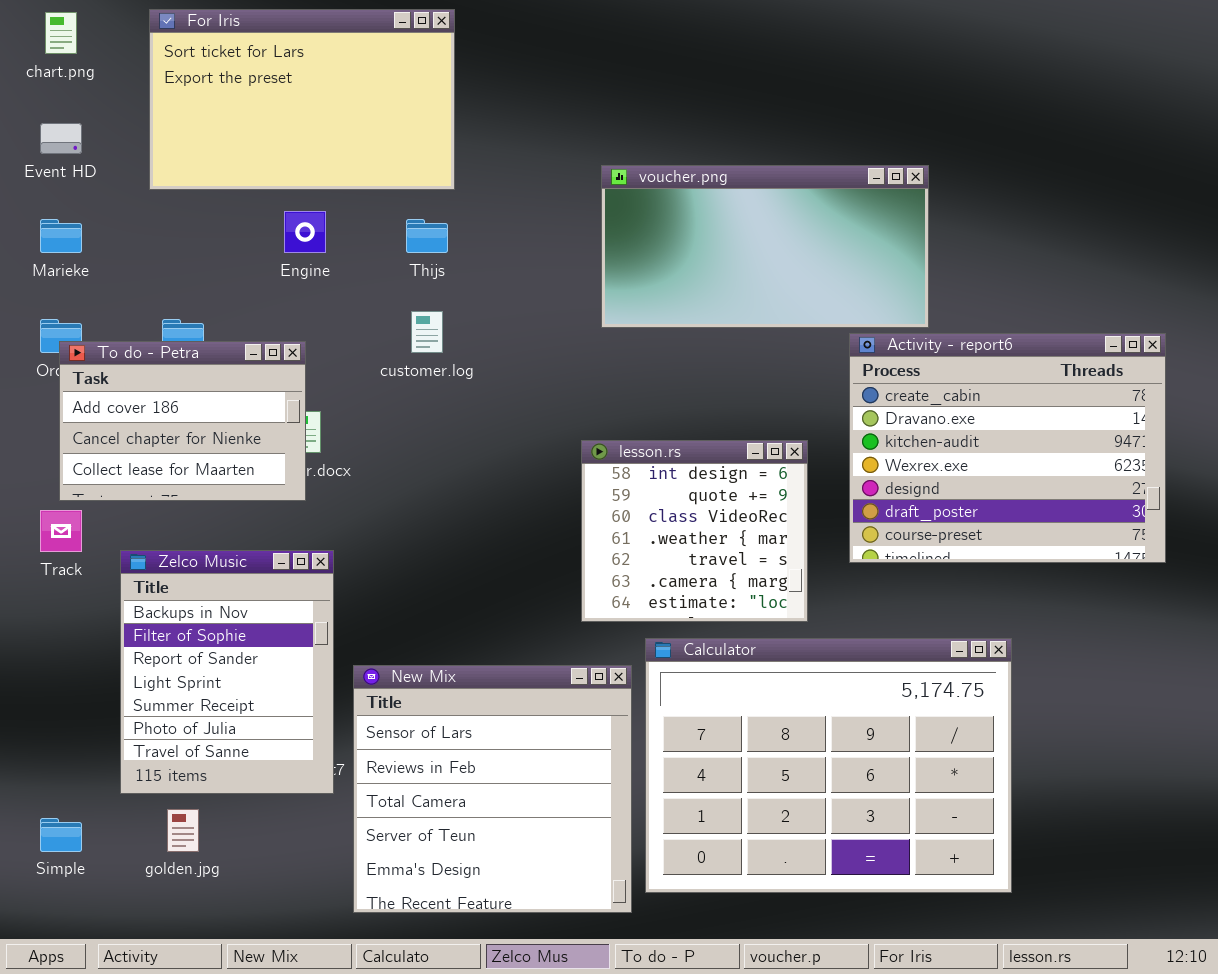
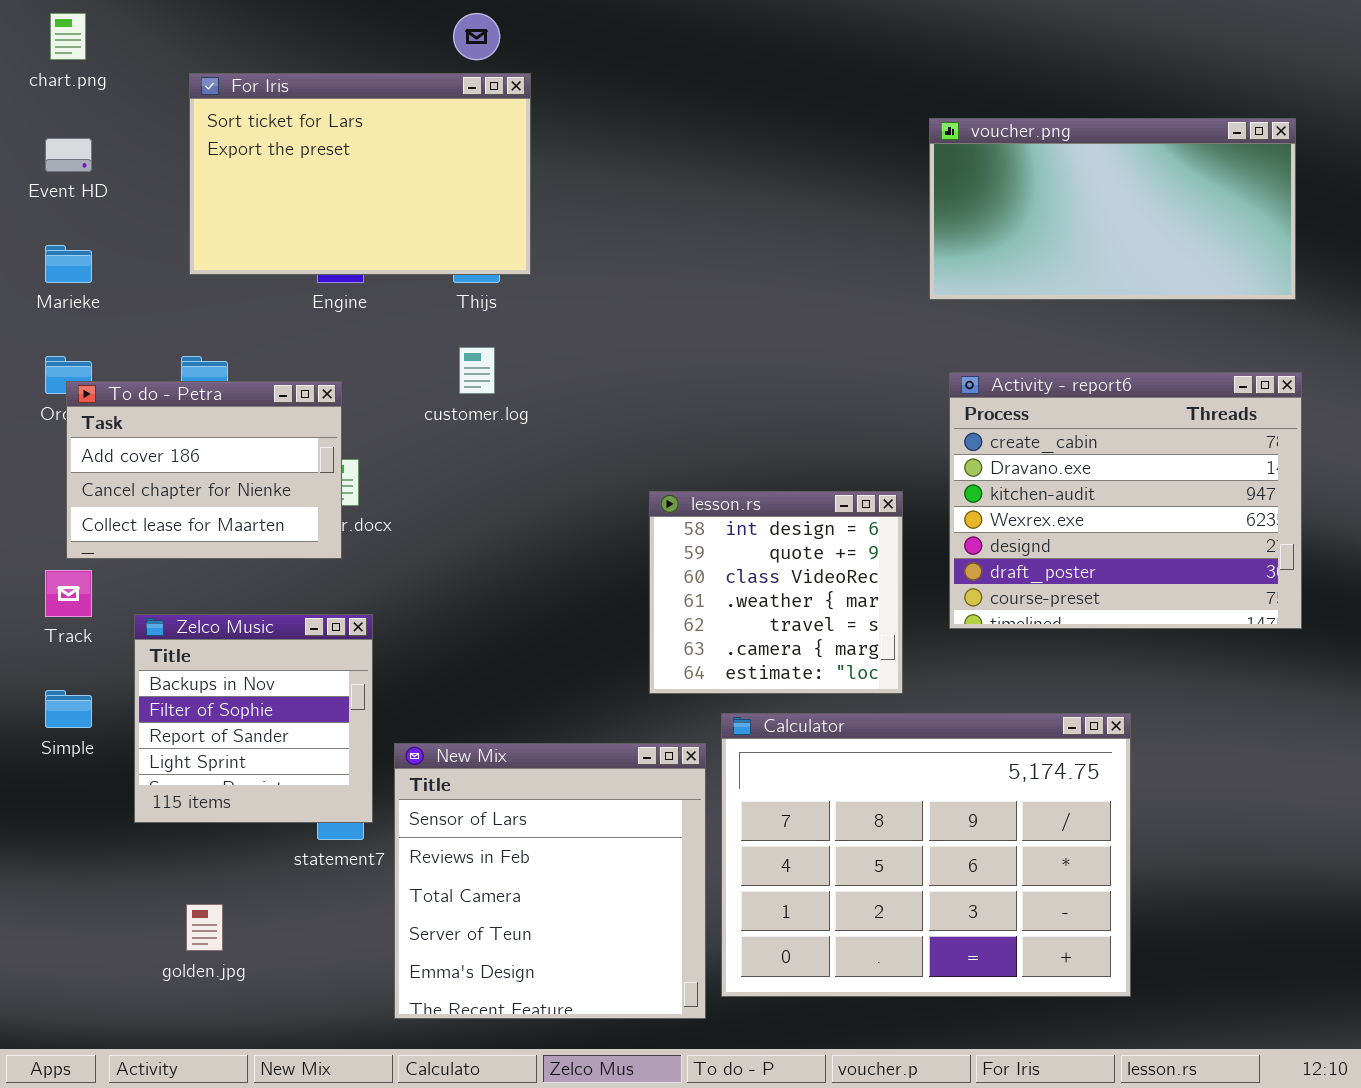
For Iris: [149,9,455,190] -> [189,73,531,275], moved
voucher.png: [601,165,929,328] -> [929,118,1296,300], moved
Zelco Music: [120,550,334,794] -> [134,614,373,823], resized
Simple: [40,818,82,852] -> [45,690,92,728], moved

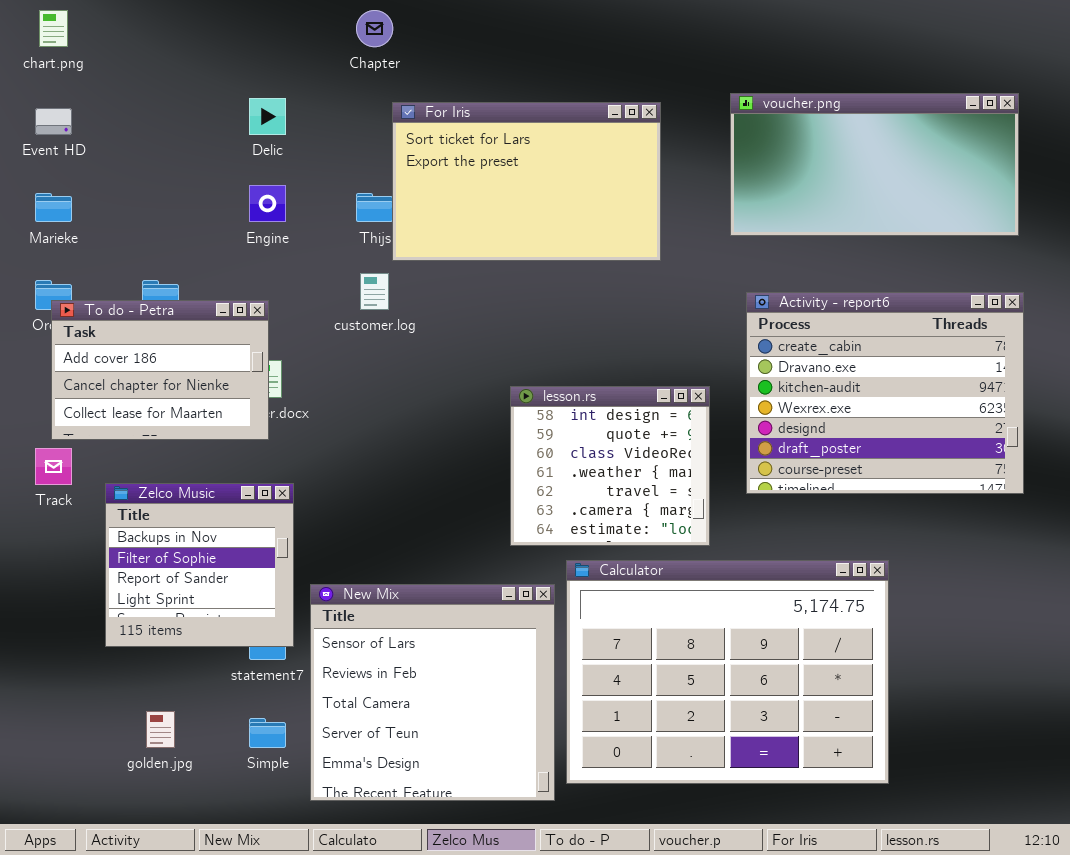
For Iris: [189,73,531,275] -> [392,102,661,261], moved
Simple: [45,690,92,728] -> [249,718,286,748], moved

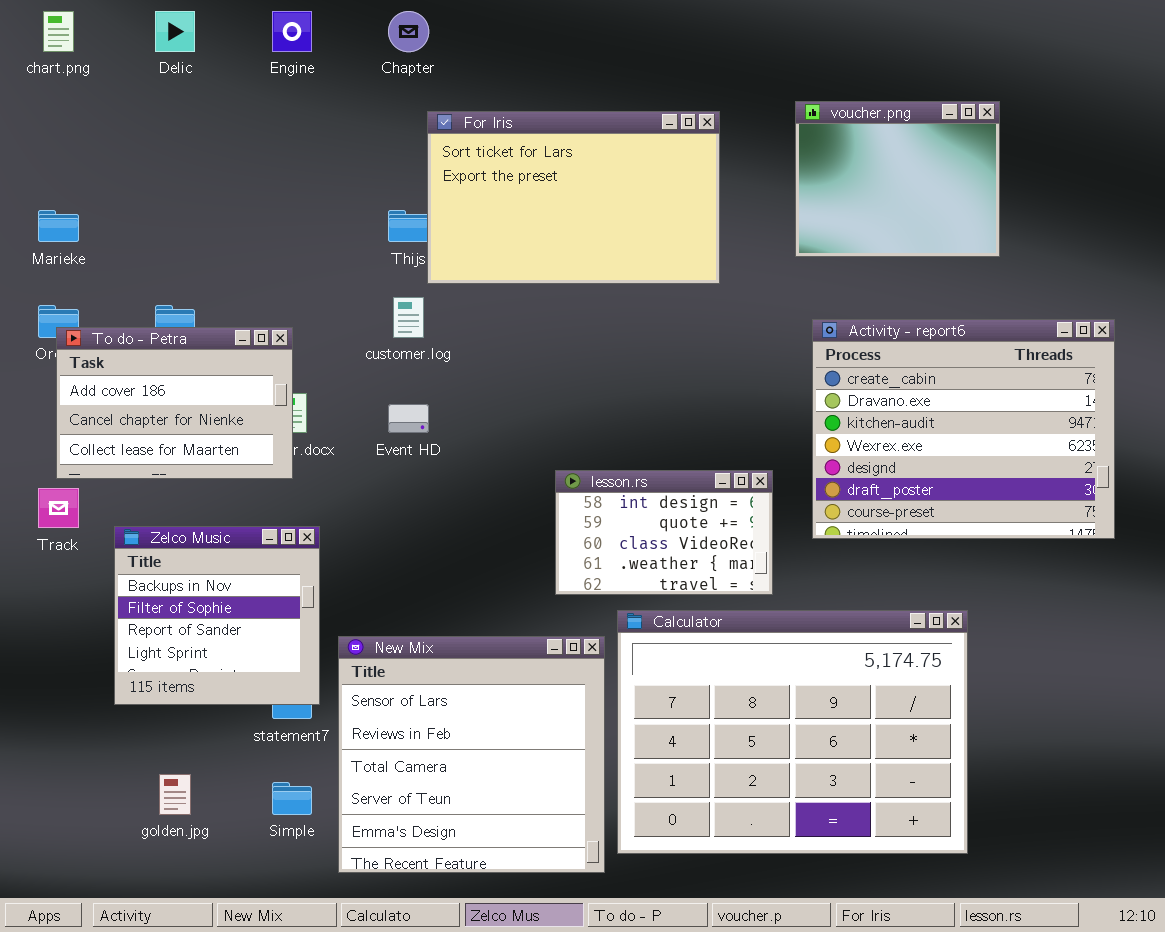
voucher.png: [730,93,1019,236] -> [795,101,1000,257], resized
Delic: [249,98,286,135] -> [155,11,195,52], moved
Event HD: [35,108,72,135] -> [388,404,429,433], moved
Engine: [249,185,286,222] -> [272,11,312,52], moved
lesson.rs: [510,386,710,546] -> [555,470,773,595], resized

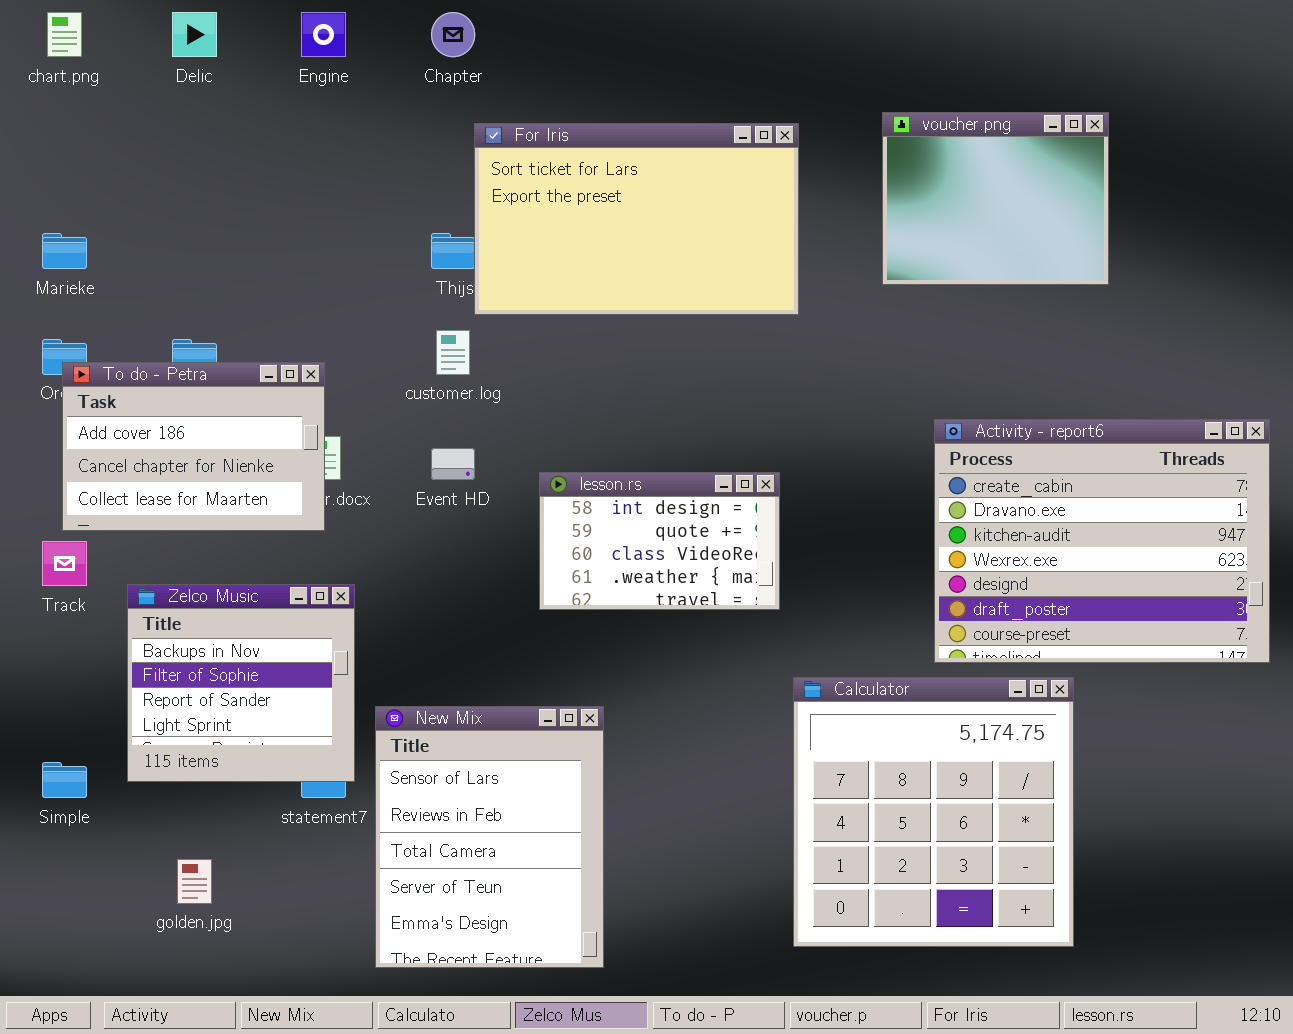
Activity - report6: [812,319,1115,539] -> [934,419,1270,663], moved
lesson.rs: [555,470,773,595] -> [539,472,780,610], moved
Calculator: [617,610,968,854] -> [793,677,1074,947], resized
New Mix: [338,636,605,873] -> [375,706,604,968], resized
Simple: [272,782,312,815] -> [42,762,87,798], moved

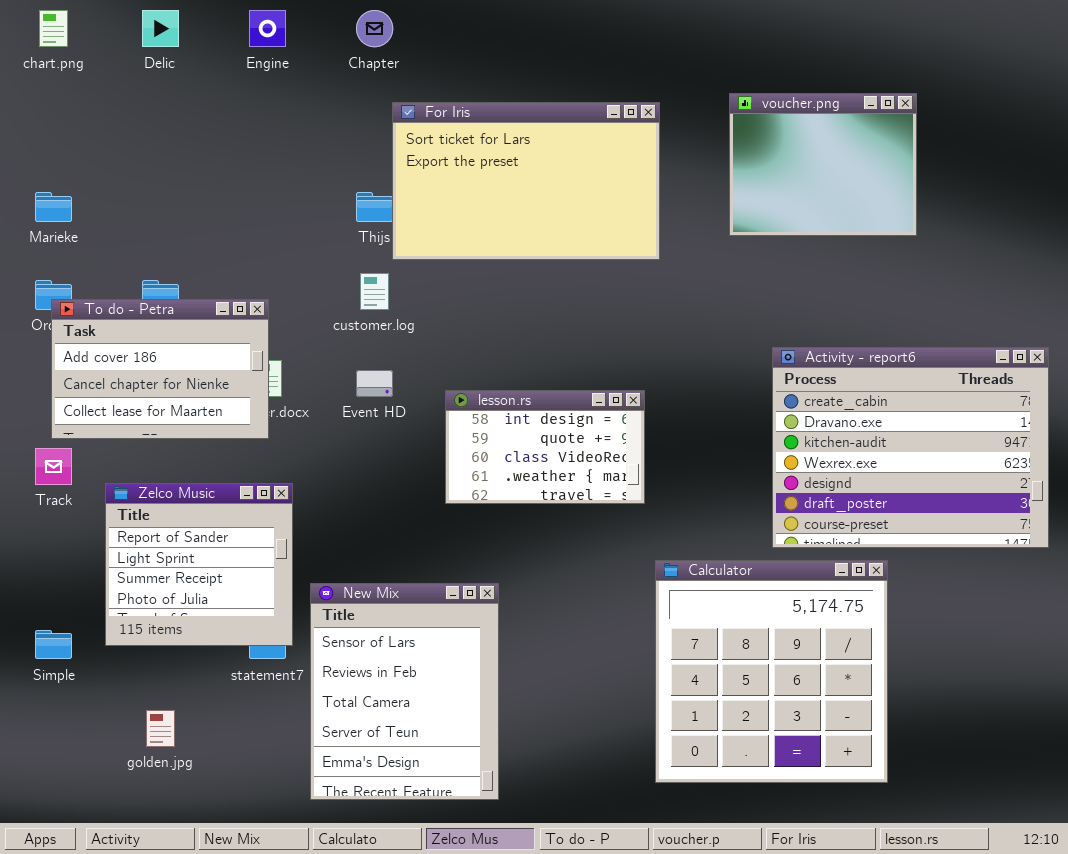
Zelco Music: [127,584,355,782] -> [105,483,293,646], scrolled down 2 rows

